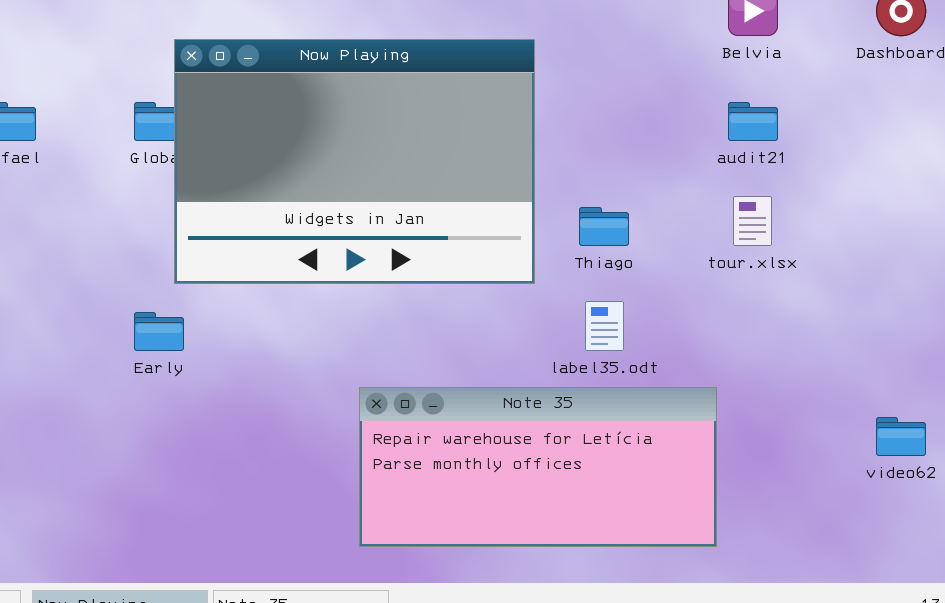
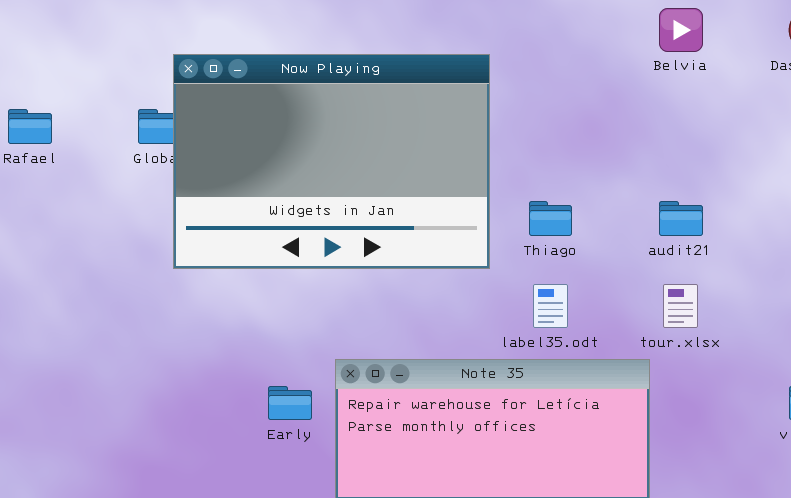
audit21: [728,102,778,141] -> [659,201,703,236], moved
tour.xlsx: [733,196,772,246] -> [663,284,698,328], moved
Early: [134,312,184,351] -> [268,386,312,420], moved

